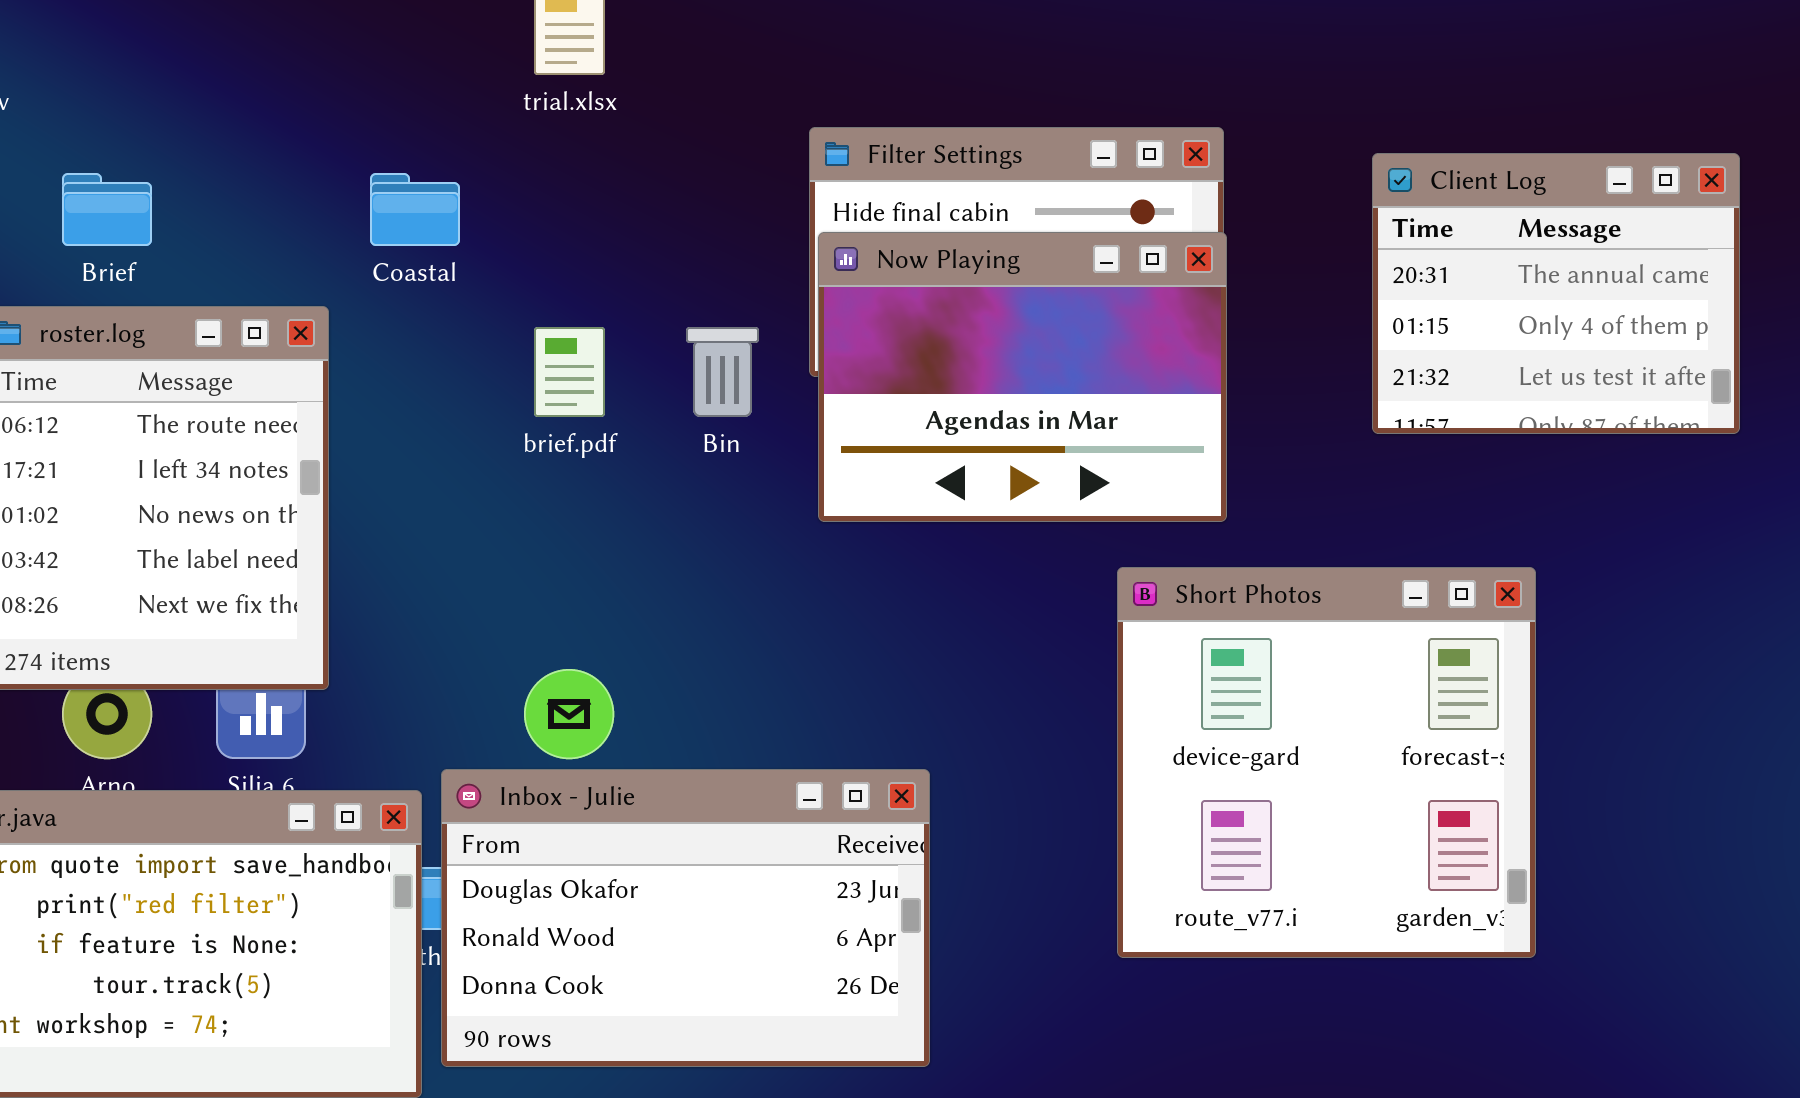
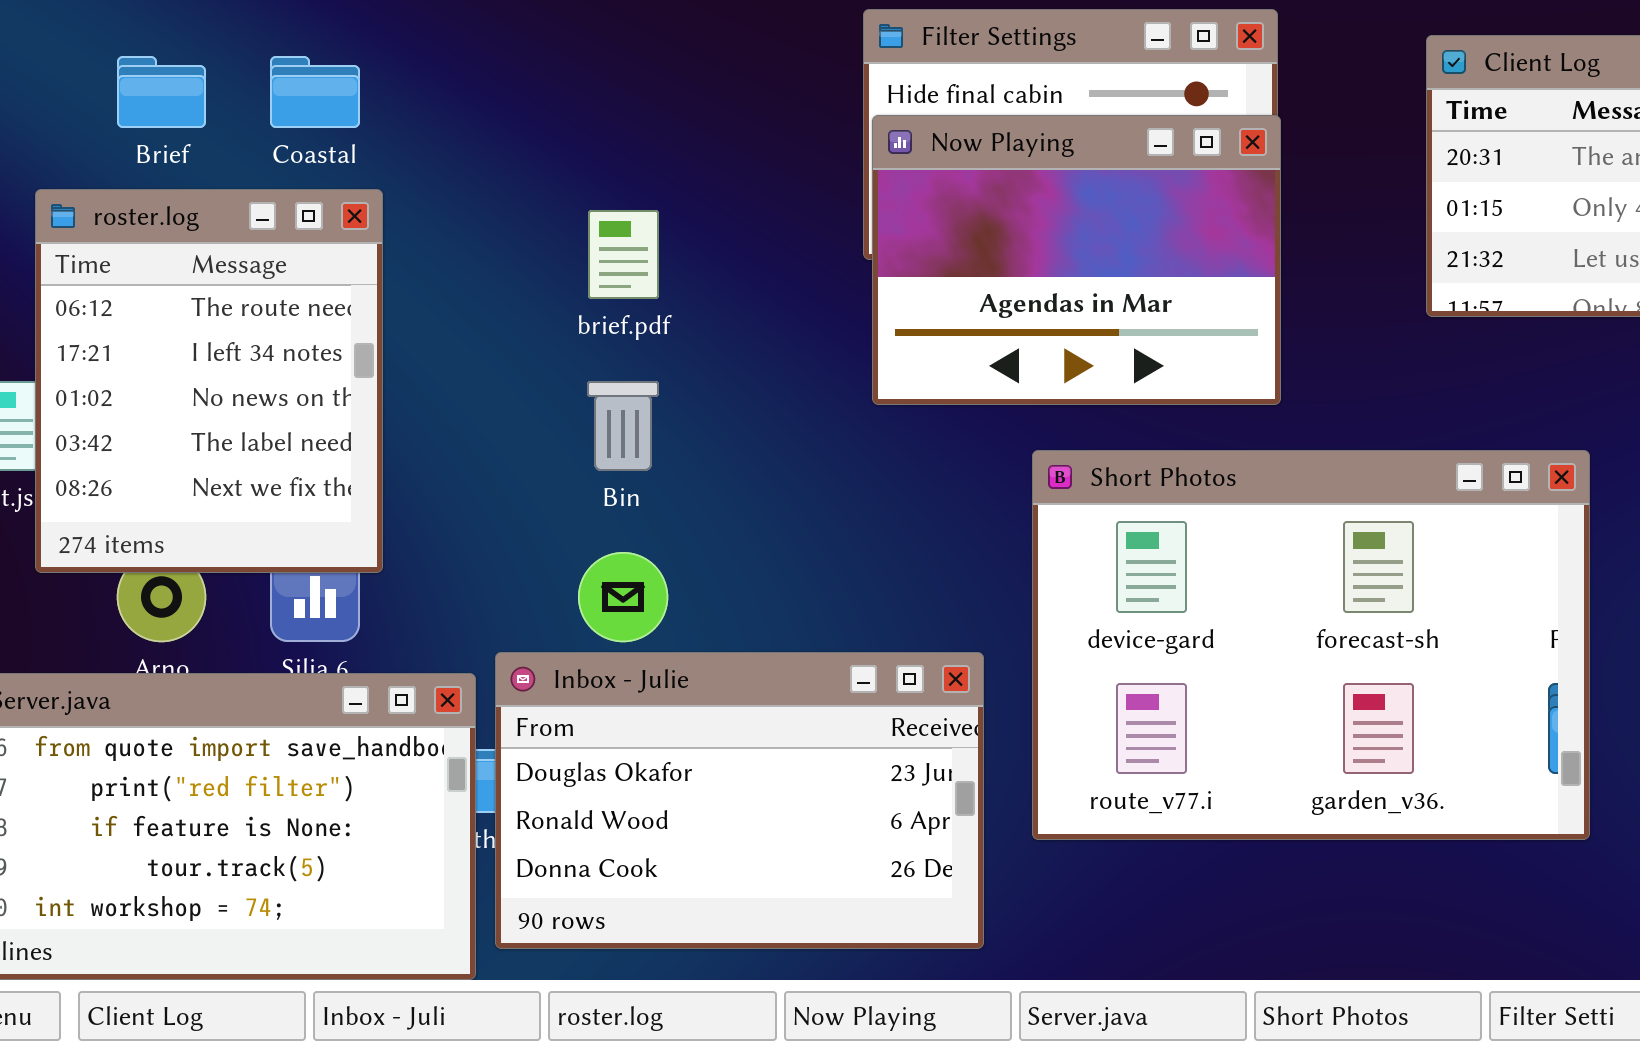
Coastal: [370,173,460,246] -> [270,56,360,128], moved
Bin: [686,327,759,417] -> [587,381,659,471], moved
Short Photos: [1117,567,1536,958] -> [1032,450,1590,840], resized

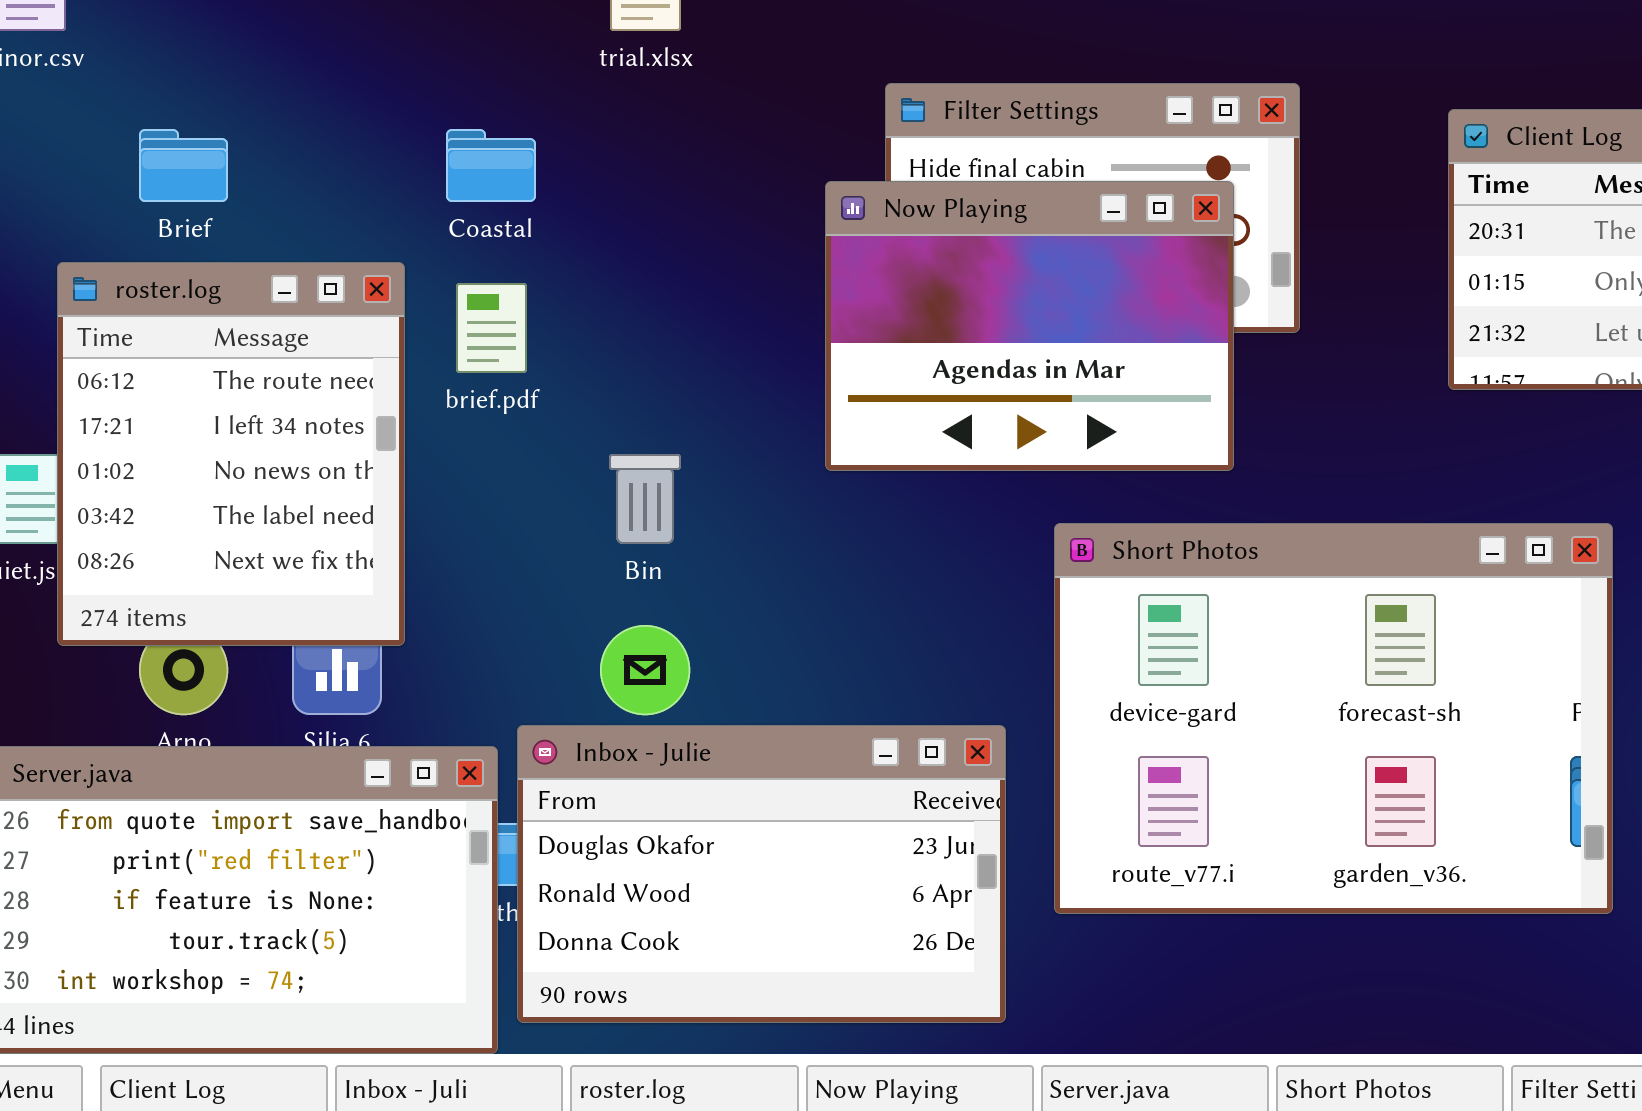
Coastal: [270,56,360,128] -> [446,129,536,202], moved
Now Playing: [872,115,1281,405] -> [825,181,1234,471], moved
brief.pdf: [588,210,659,299] -> [456,283,527,373], moved

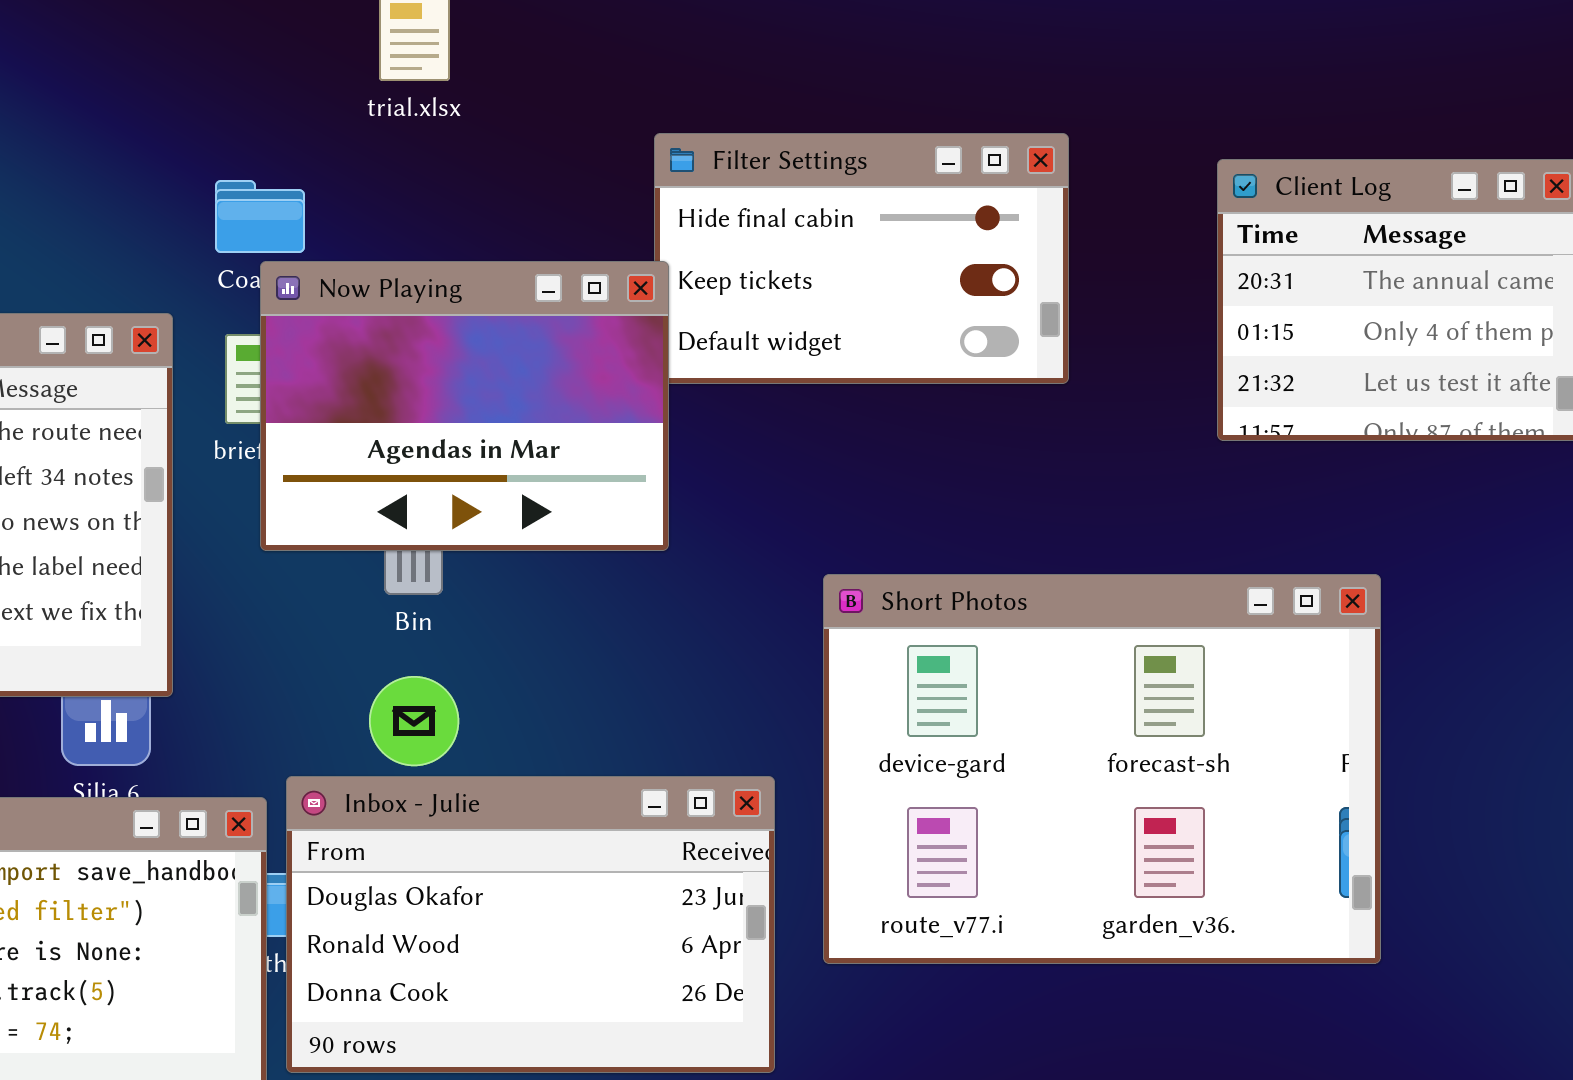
Now Playing: [825,181,1234,471] -> [260,261,669,551], moved

